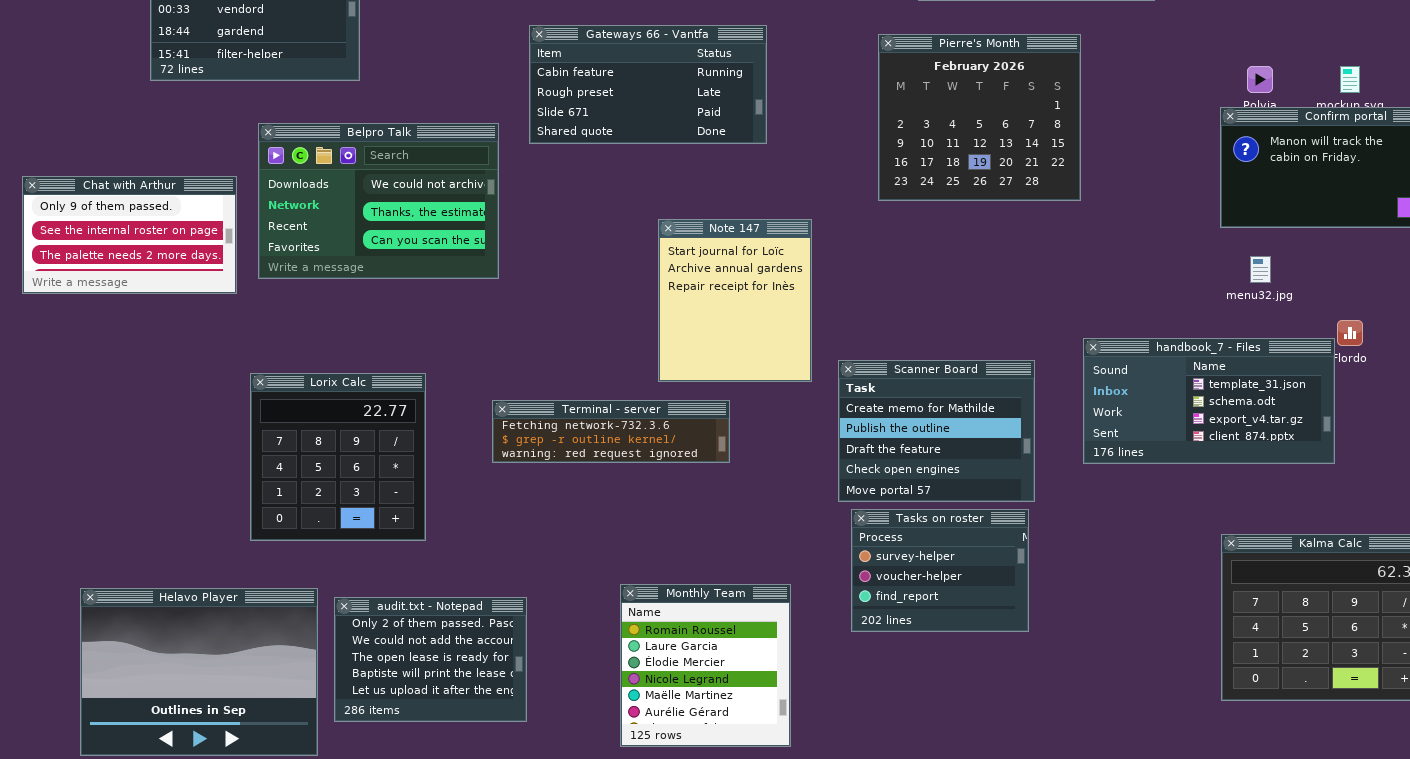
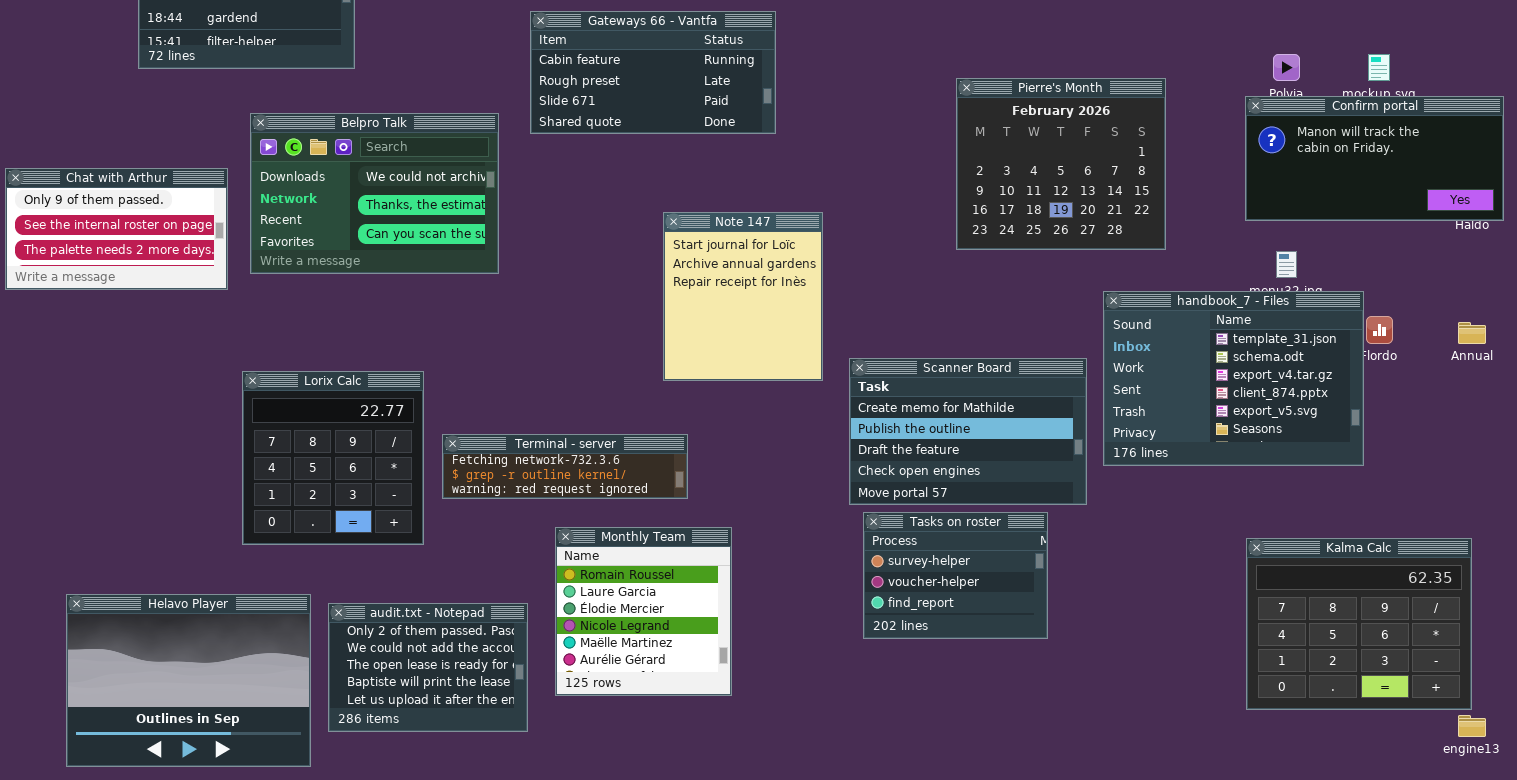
Pierre's Month: [878,34,1081,201] -> [956,78,1166,250], moved
handbook_7 - Files: [1083,338,1335,464] -> [1103,291,1364,466], resized
Scanner Board: [838,360,1035,502] -> [849,358,1087,505], resized
Terminal - server: [492,400,730,463] -> [442,434,688,499], moved
Monthly Team: [620,584,791,747] -> [555,527,732,696], moved

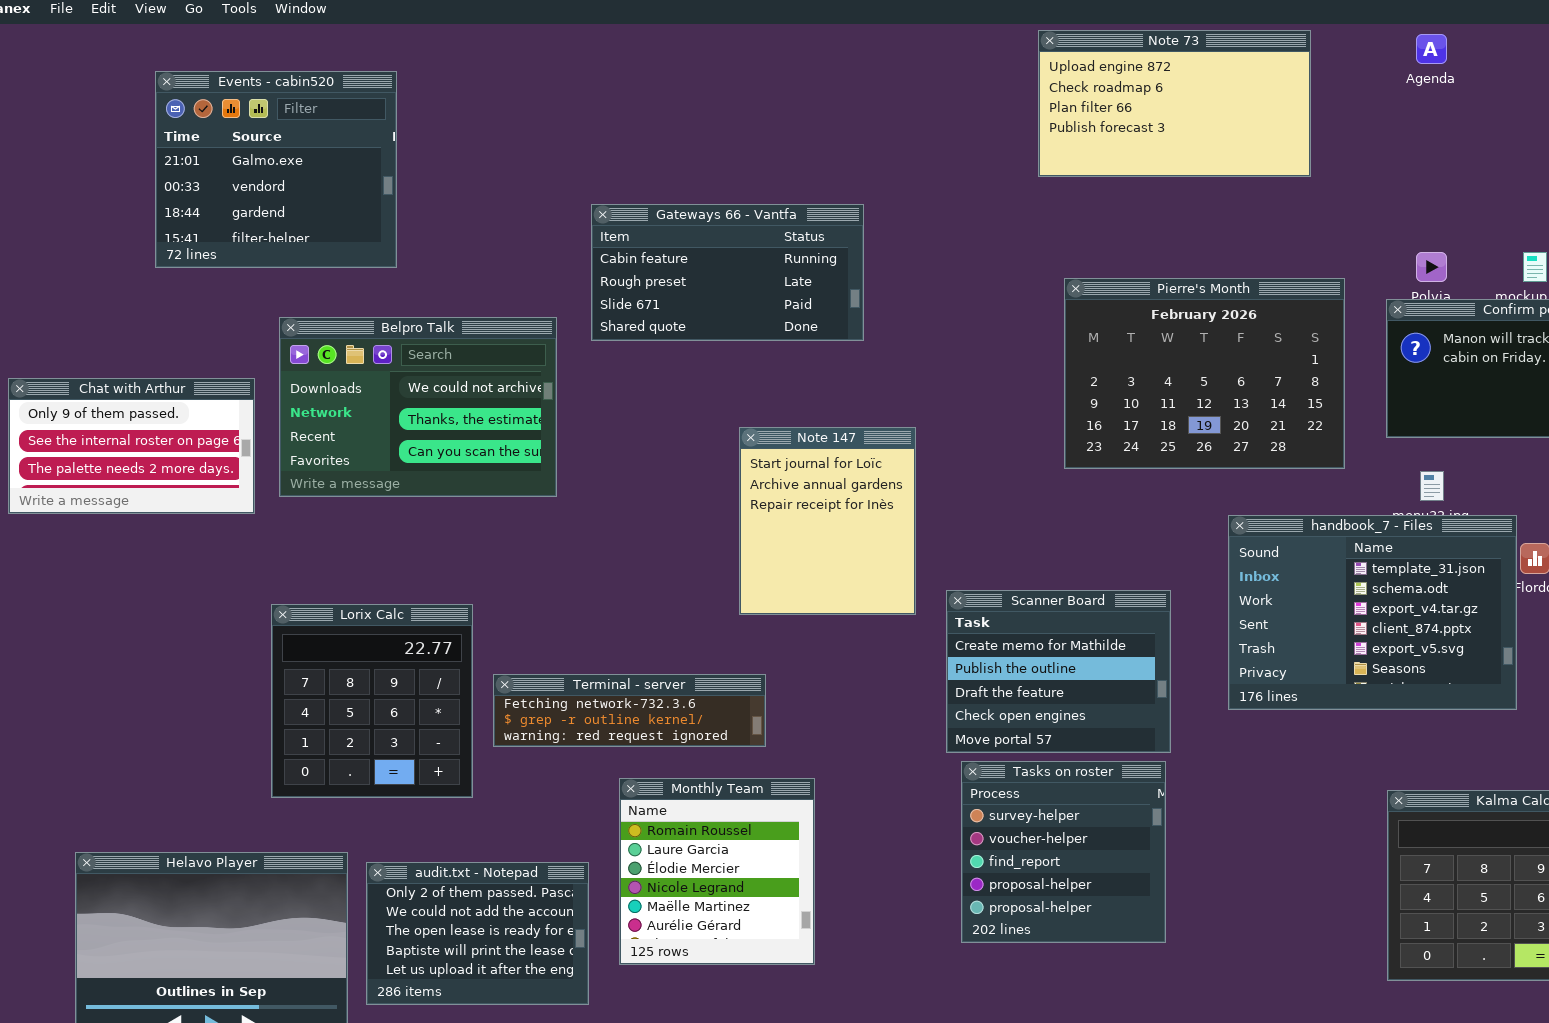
Pierre's Month: [956,78,1166,250] -> [1064,278,1345,469], resized
Scanner Board: [849,358,1087,505] -> [946,590,1171,753], resized
Tasks on roster: [863,512,1048,639] -> [961,761,1166,943], resized

